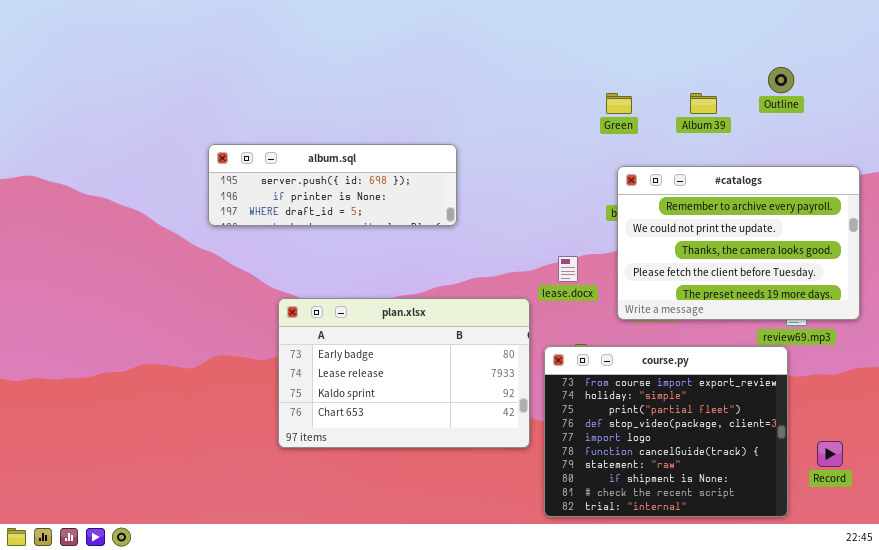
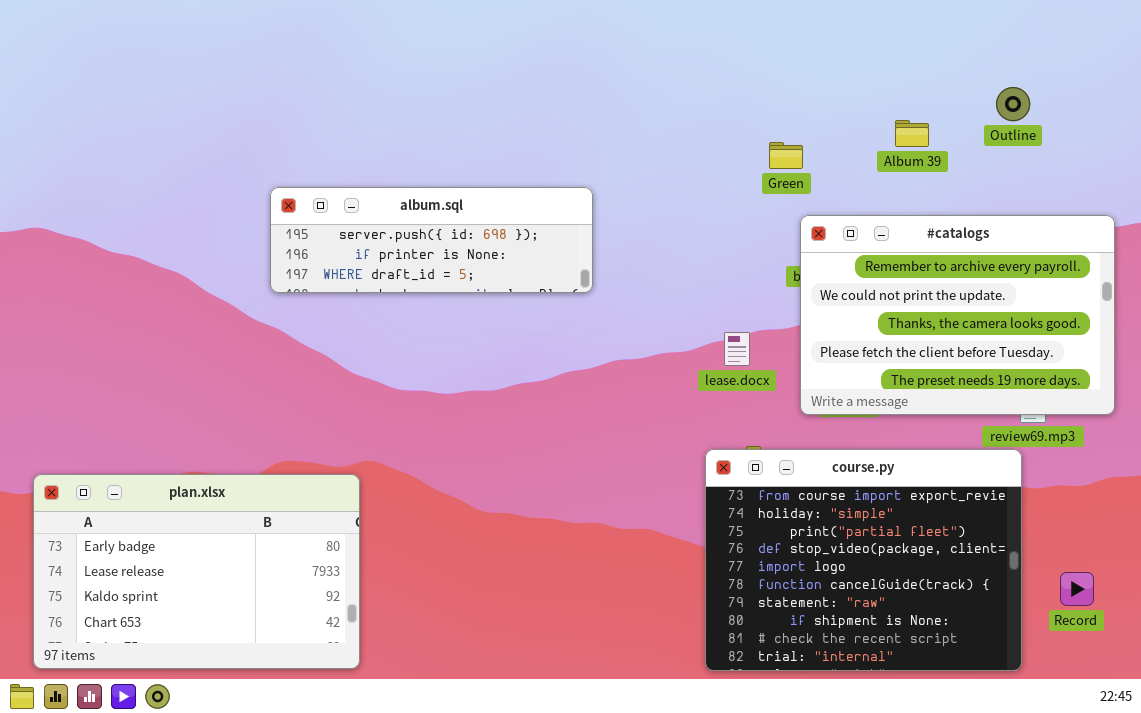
Green: [606,93,632,114] -> [769,142,803,169], moved
plan.xlsx: [278,298,530,448] -> [33,474,360,669], moved

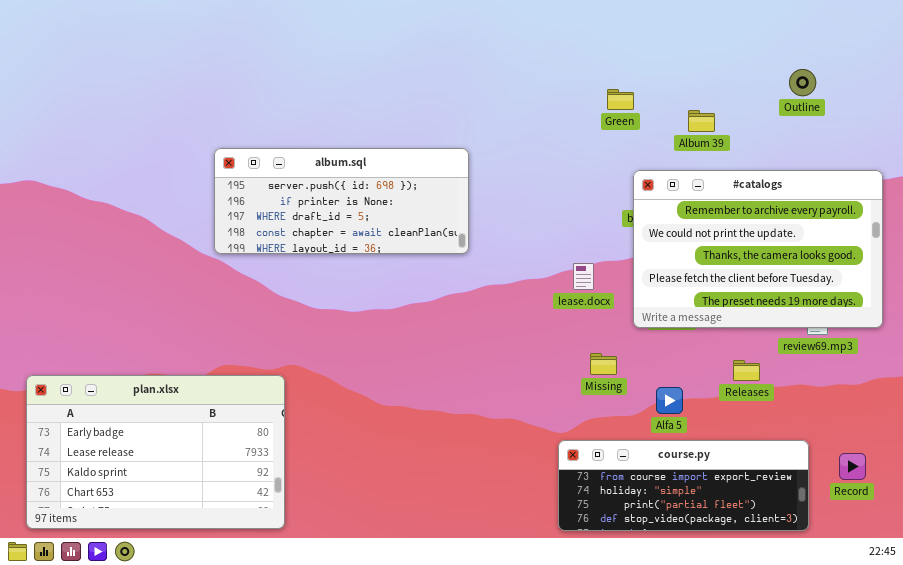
Album 39: [895,120,929,147] -> [688,110,715,132], moved
Green: [769,142,803,169] -> [607,89,634,110], moved
album.sql: [270,187,593,293] -> [214,148,469,254], resized
course.py: [705,449,1022,671] -> [558,440,809,531], resized

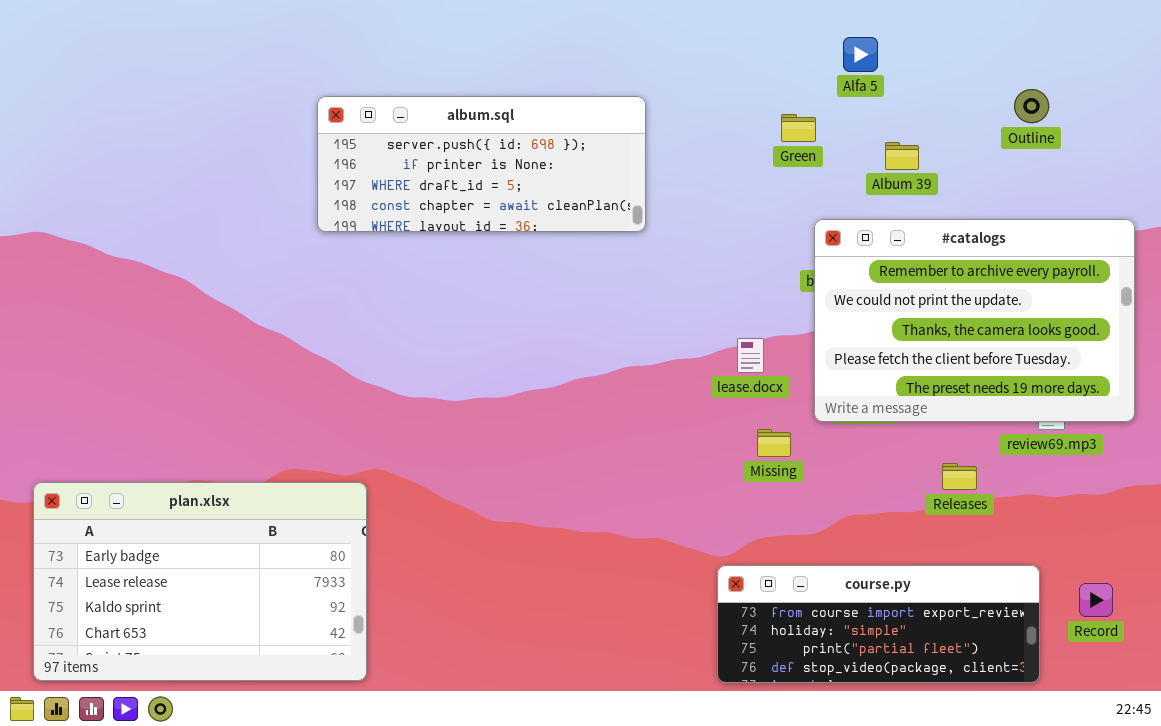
album.sql: [214,148,469,254] -> [317,96,646,232], moved
Missing: [590,353,617,375] -> [757,429,791,457], moved
Alfa 5: [656,387,683,414] -> [843,37,878,72], moved

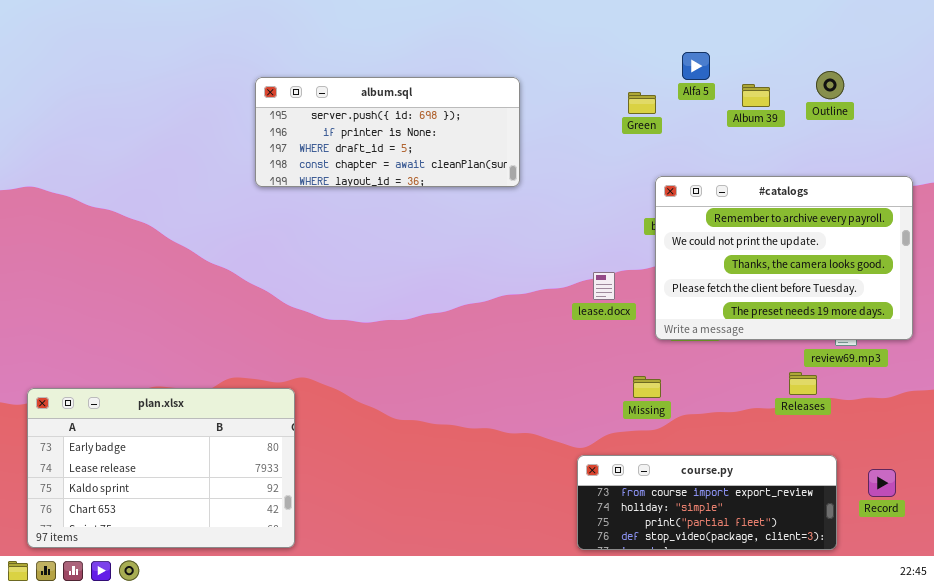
Alfa 5: [843,37,878,72] -> [682,52,710,80], moved
Album 39: [885,142,919,170] -> [742,84,770,107], moved
Missing: [757,429,791,457] -> [633,376,661,398], moved
Releases: [942,463,977,490] -> [789,372,817,395], moved

